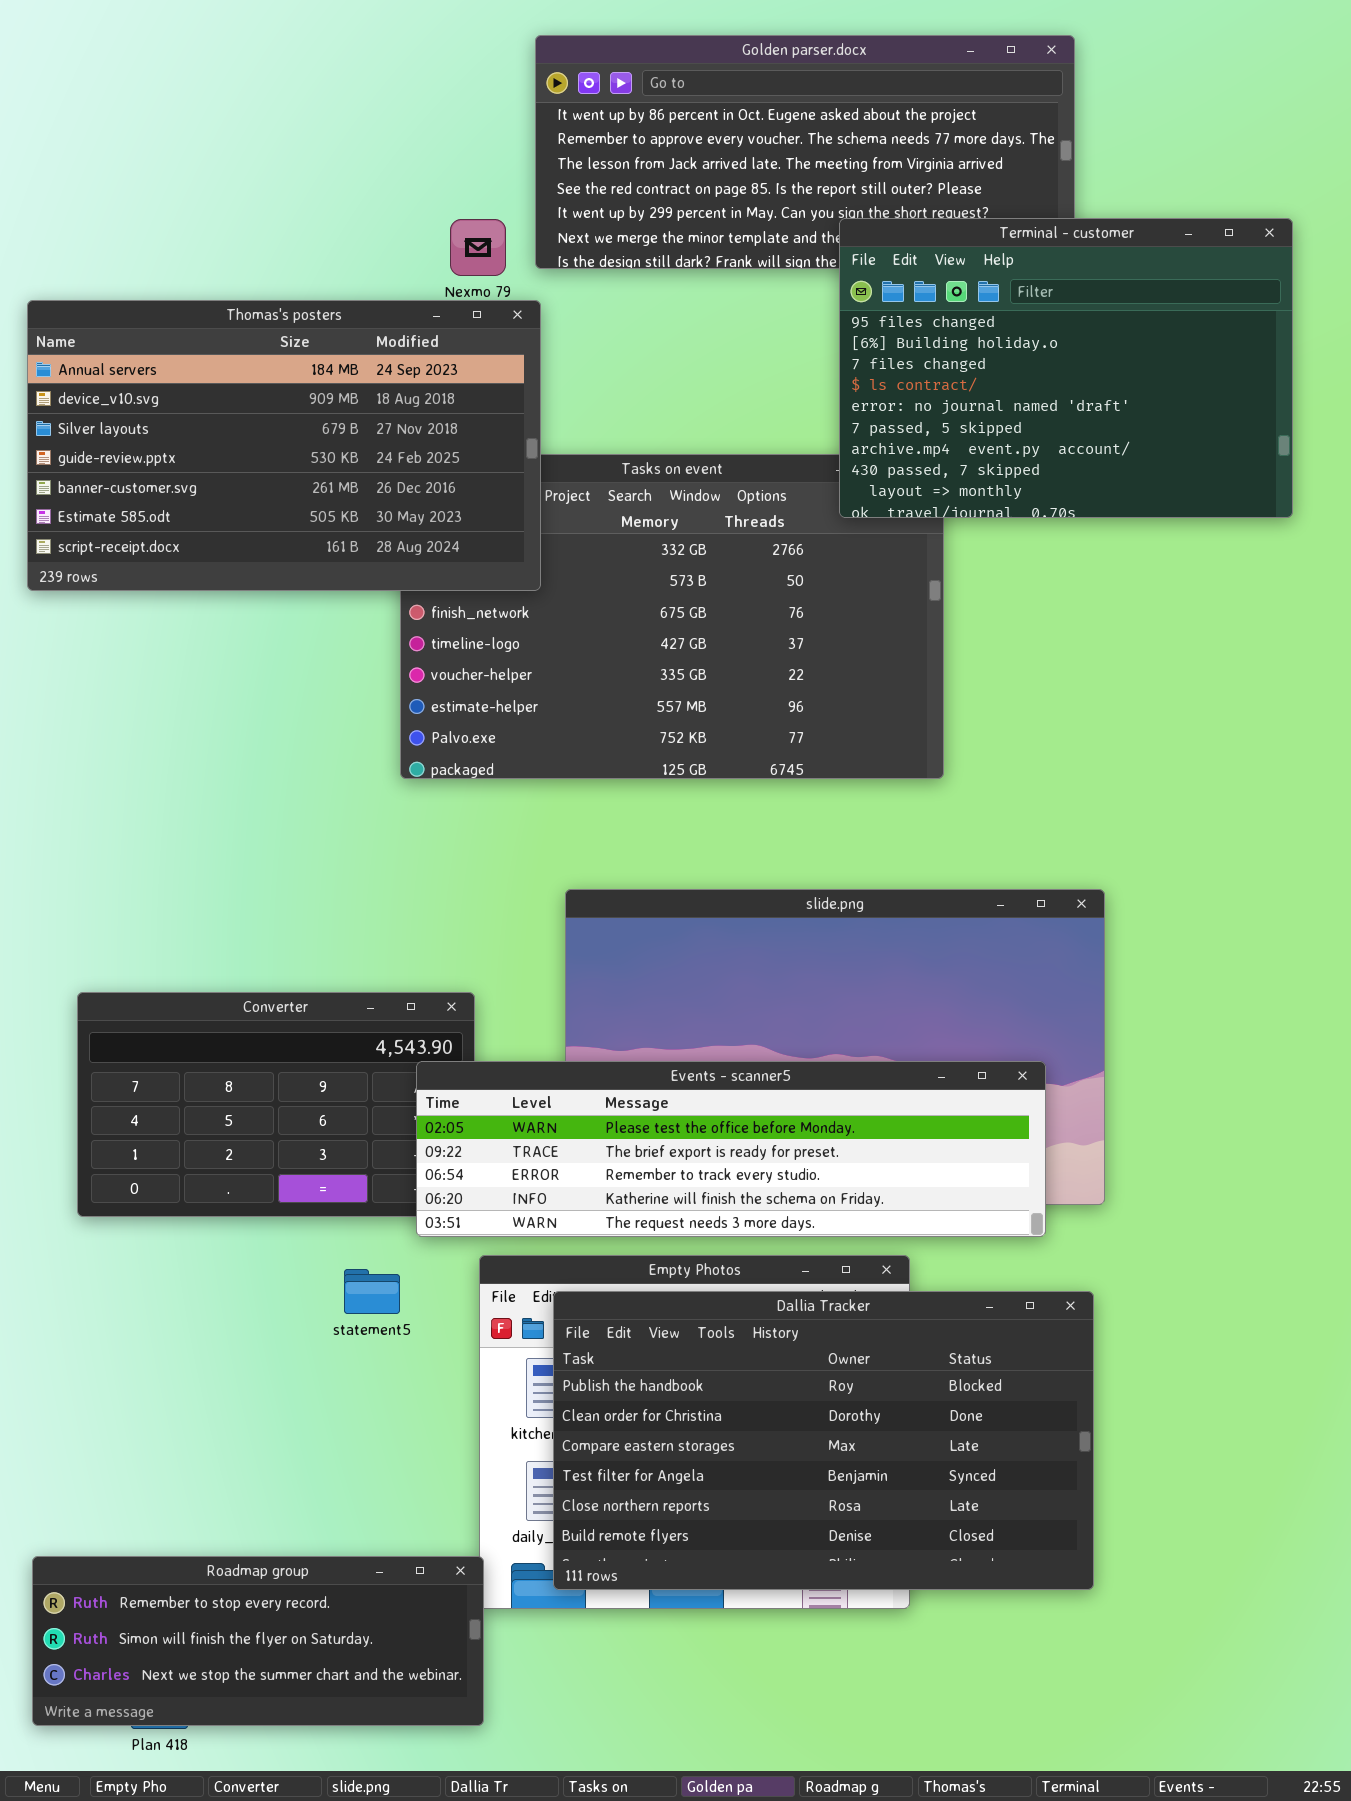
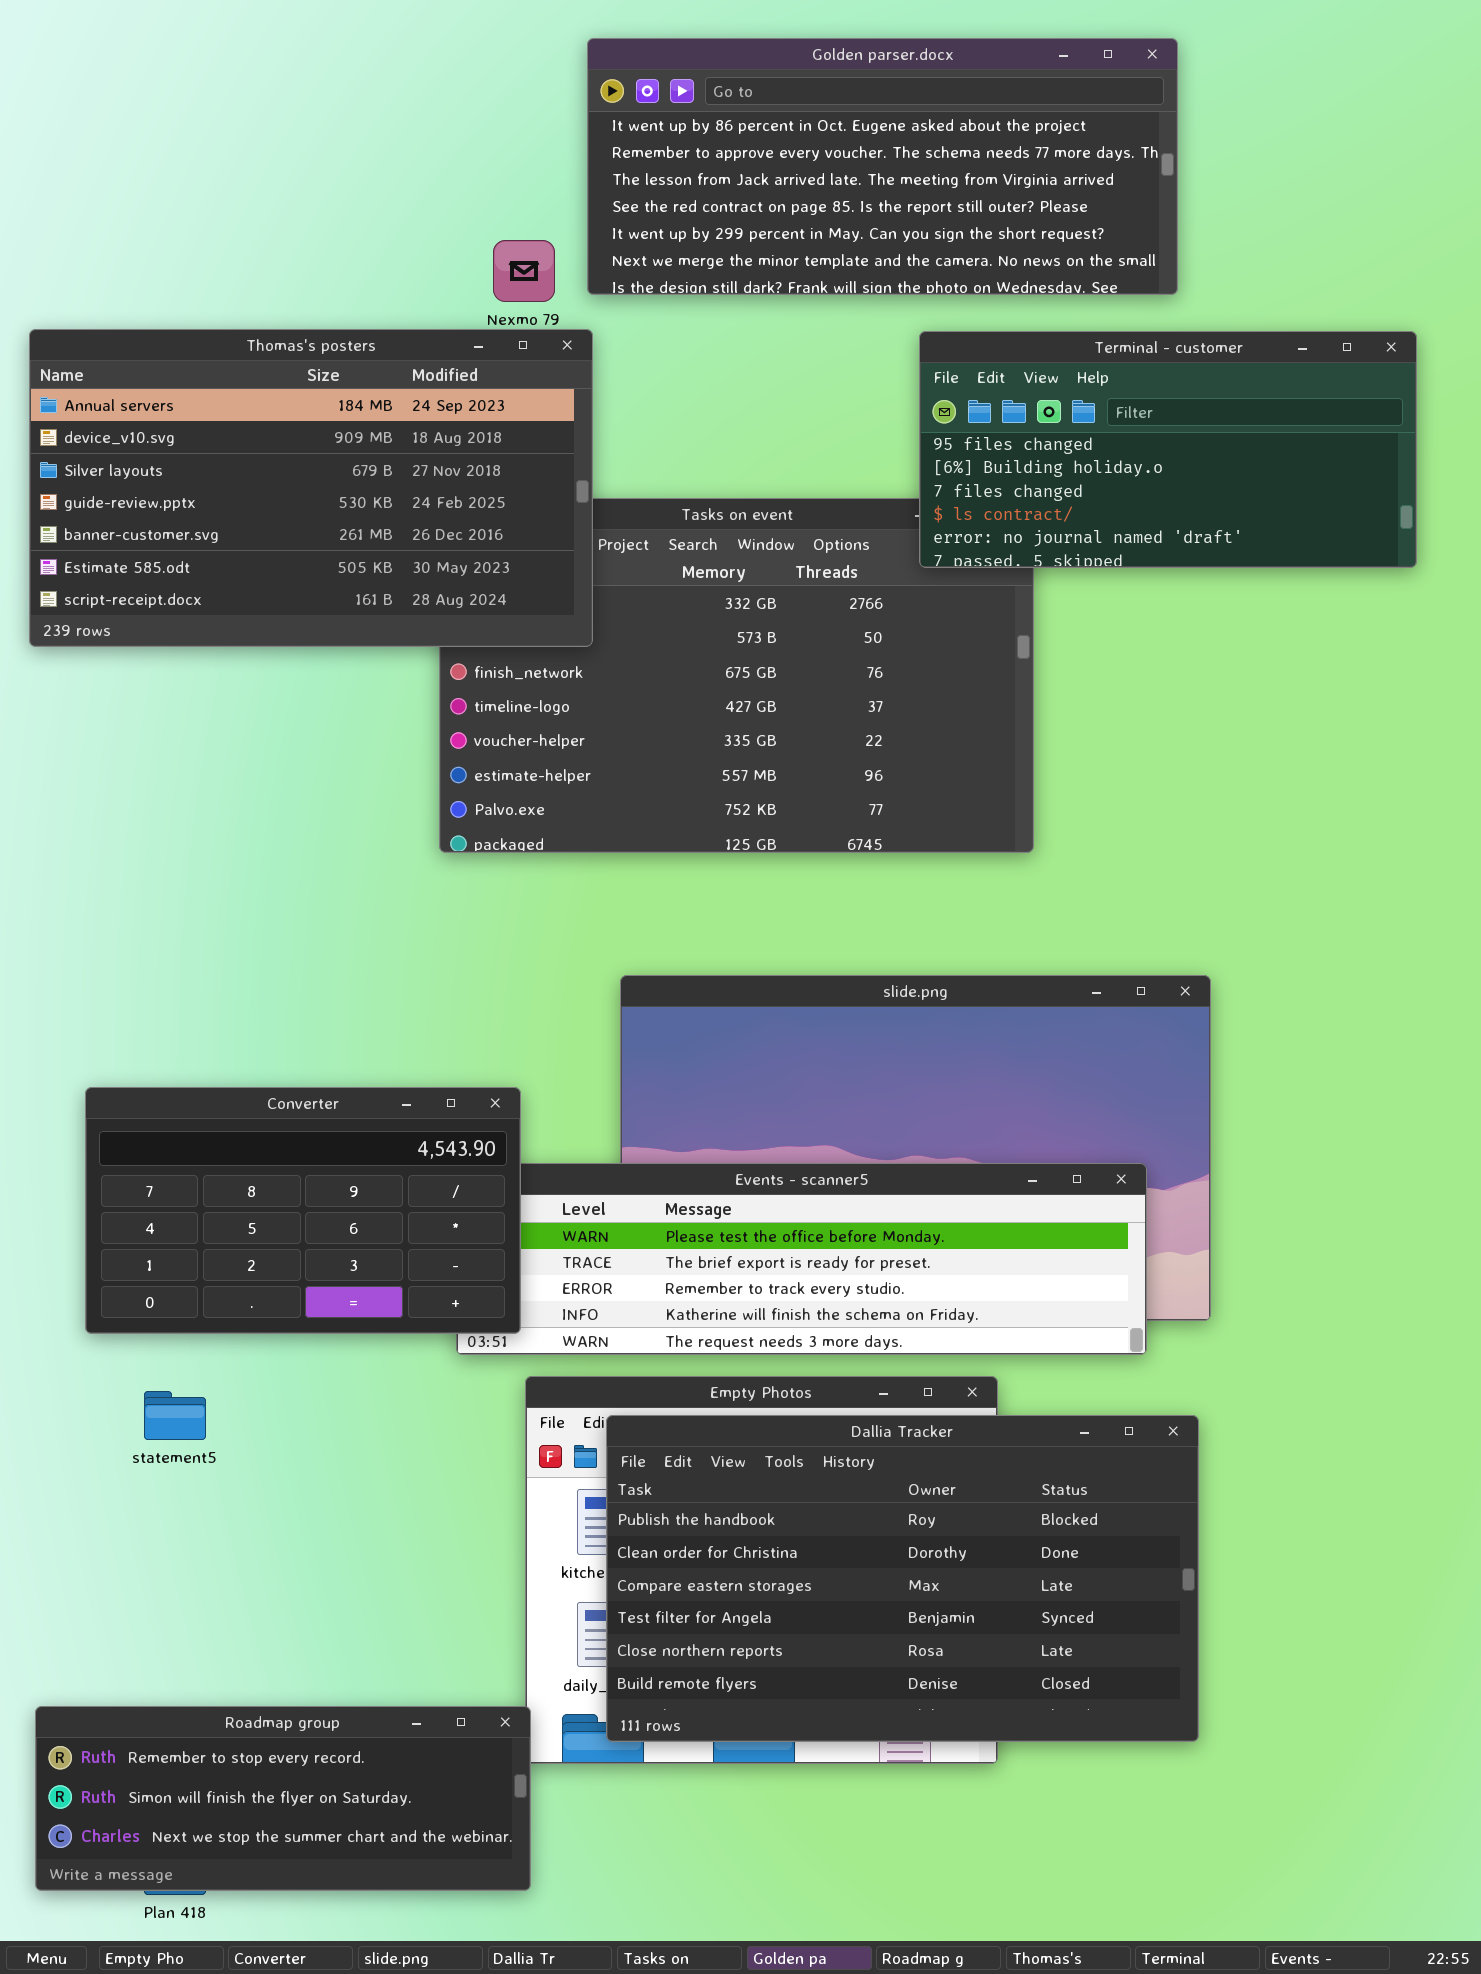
Terminal - customer: [839,218,1293,518] -> [919,331,1417,568], resized
Converter: [77,992,475,1217] -> [85,1087,521,1334], raised
statement5: [344,1269,400,1314] -> [144,1391,206,1440], moved

